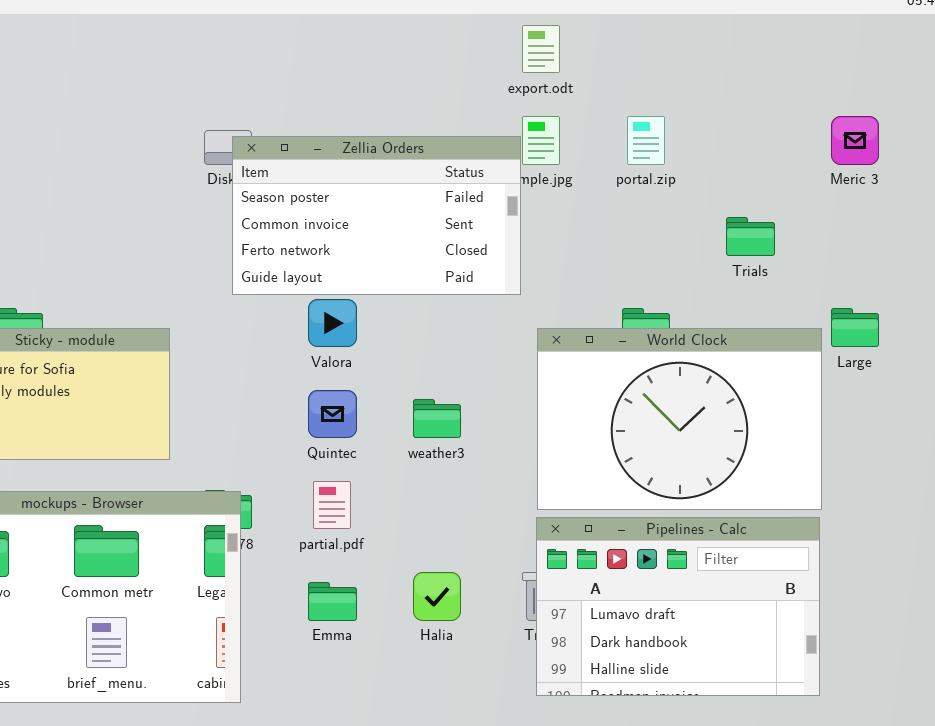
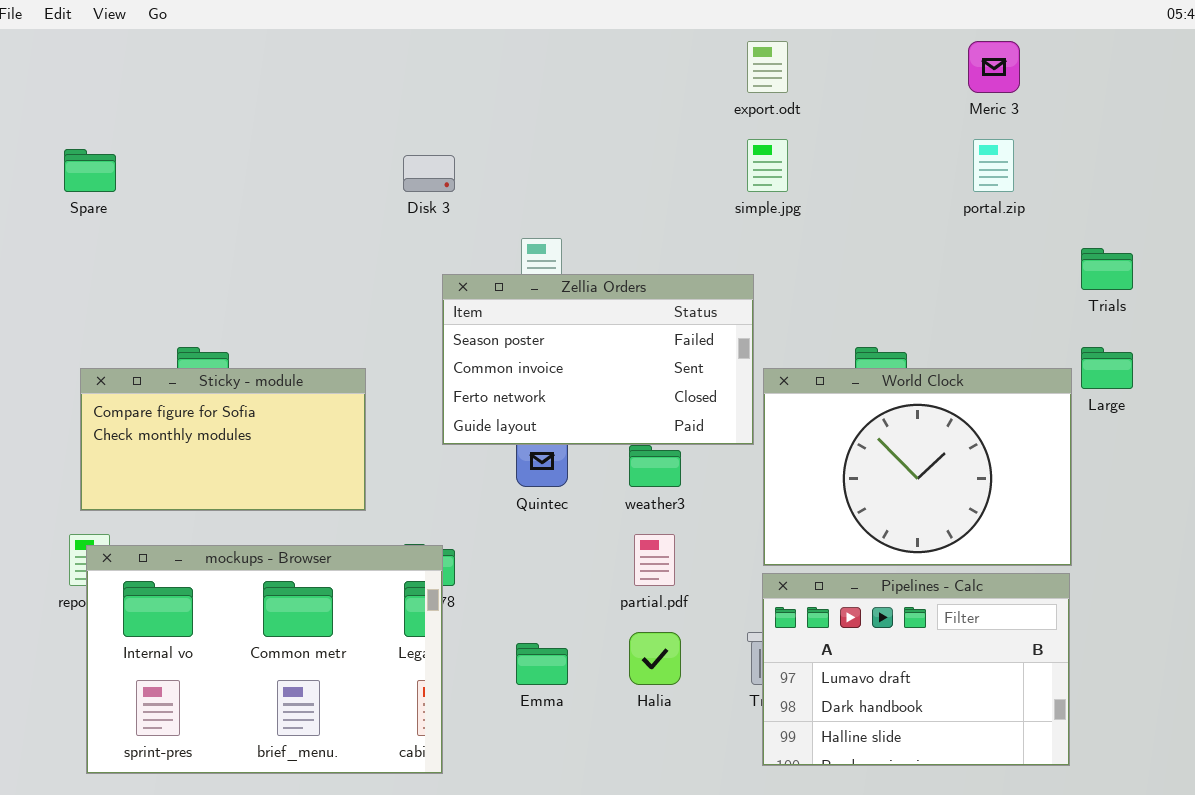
portal.zip: [627,116,665,165] -> [973,139,1014,192], moved
Meric 3: [831,116,879,165] -> [968,41,1020,93], moved
Zellia Orders: [232,136,521,295] -> [442,274,754,445], moved
Trials: [726,217,775,256] -> [1081,248,1133,290], moved
partial.pdf: [313,481,351,529] -> [634,534,675,586], moved

